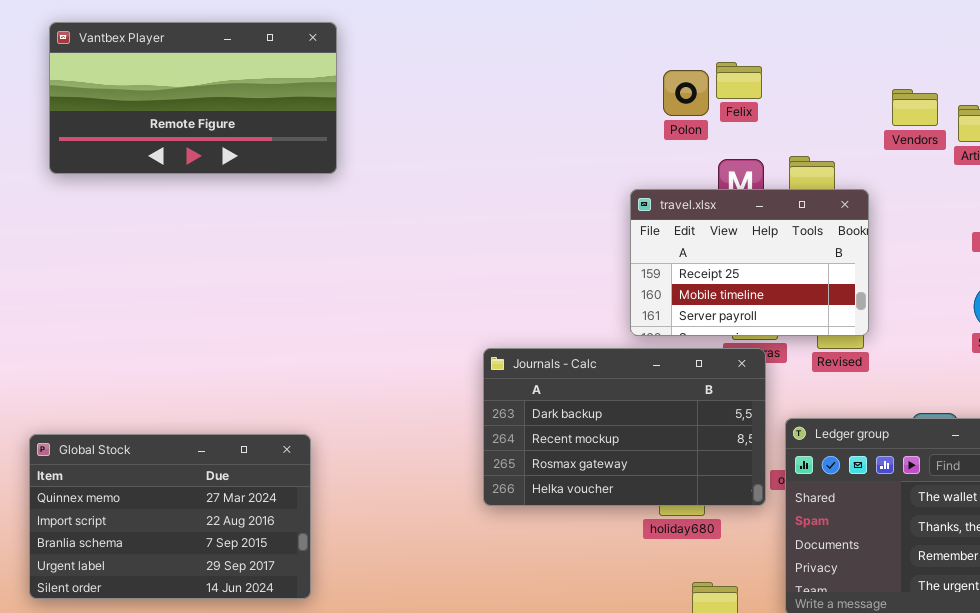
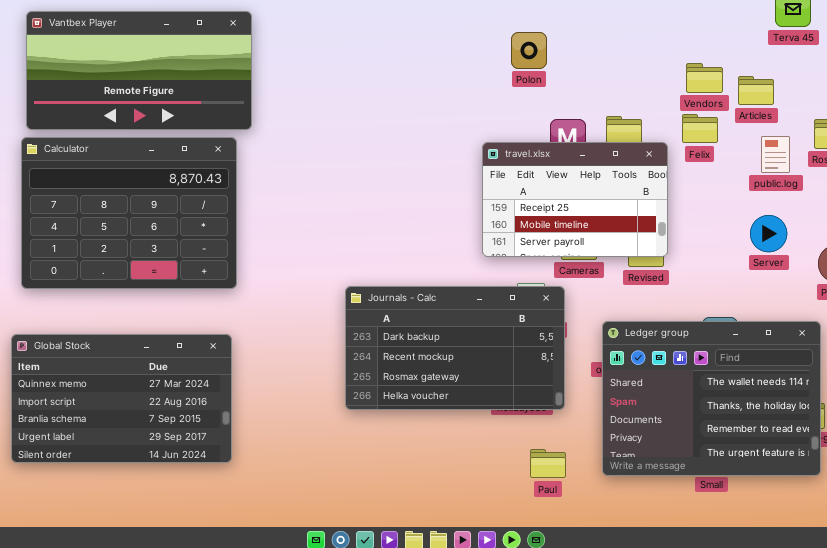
Felix: [716,62,762,99] -> [682,114,718,143], moved
Polon: [663,70,709,116] -> [511,32,547,69], moved
Calculator: none -> [21,137,237,289], opened
Journals - Calc: [483,348,766,506] -> [345,286,565,410], moved

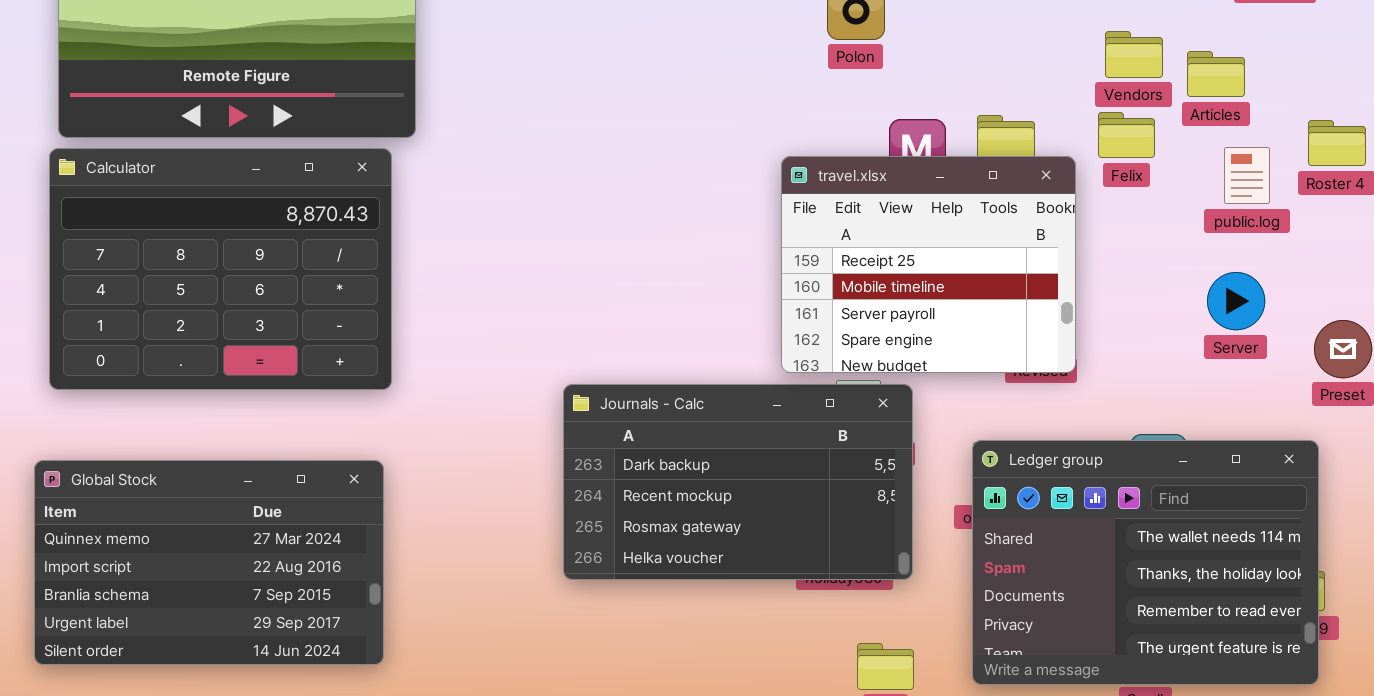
travel.xlsx: [482,142,668,257] -> [781,156,1076,373], resized

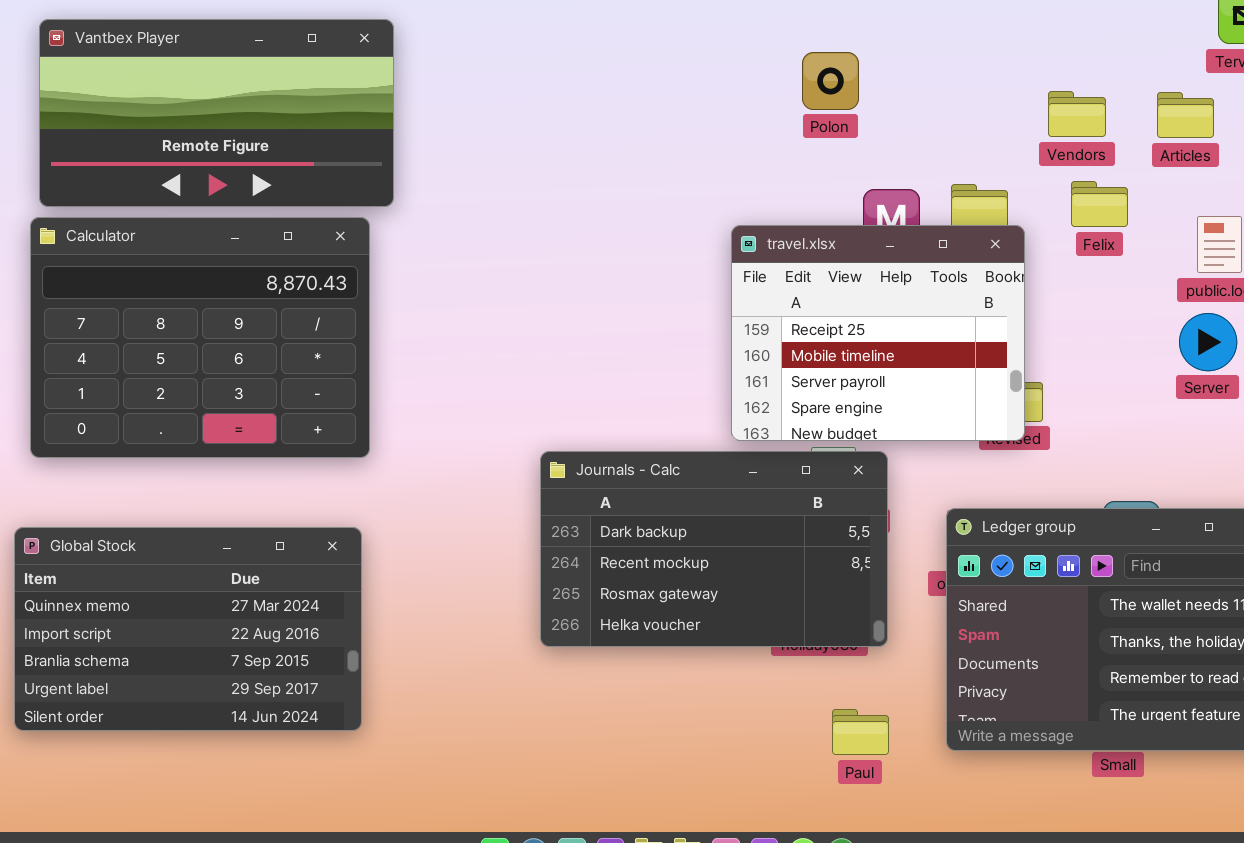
Vendors: [1105,31,1163,78] -> [1048,91,1106,137], moved
Articles: [1187,51,1245,97] -> [1157,92,1214,138], moved
travel.xlsx: [781,156,1076,373] -> [731,225,1025,441], moved
Server: [1207,272,1265,330] -> [1179,313,1237,371], moved

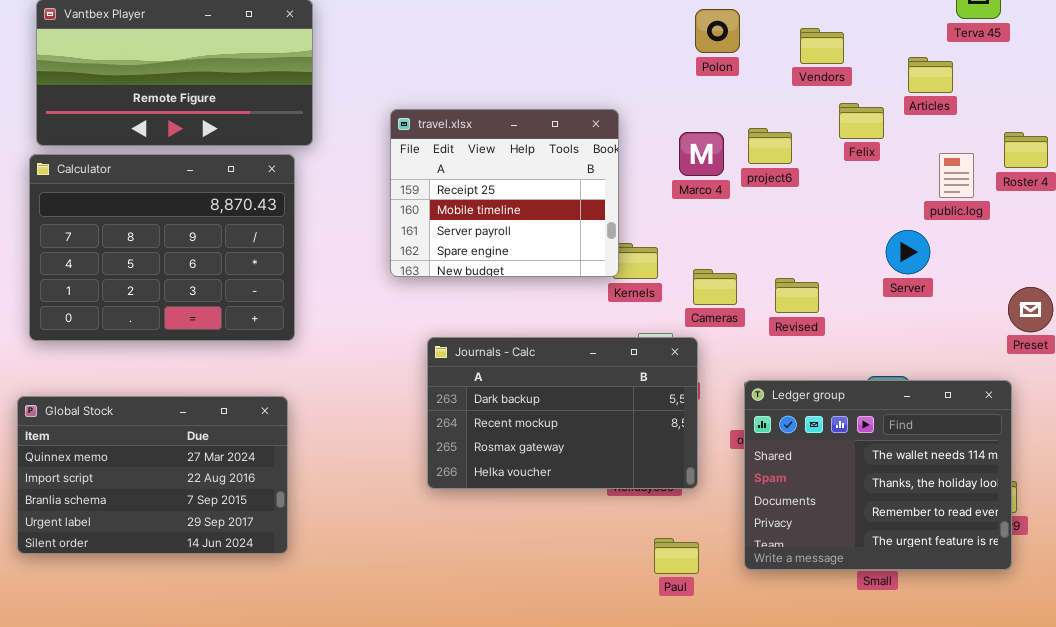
Polon: [802,52,859,110] -> [695,9,740,53], moved
Vendors: [1048,91,1106,137] -> [800,28,844,64], moved
Felix: [1071,181,1128,227] -> [839,103,884,139], moved
travel.xlsx: [731,225,1025,441] -> [390,109,619,277], moved
Server: [1179,313,1237,371] -> [886,230,930,274], moved

